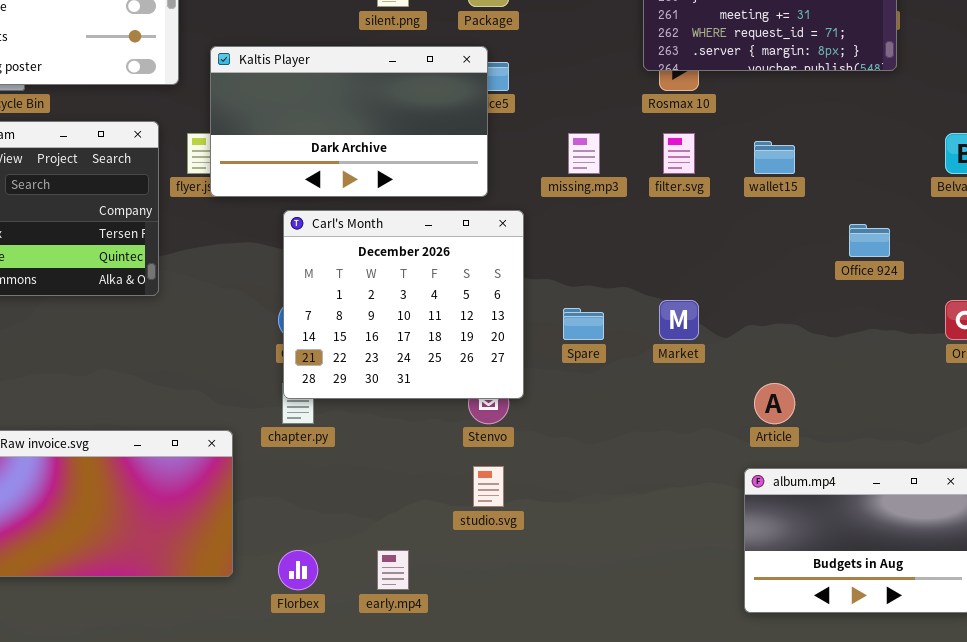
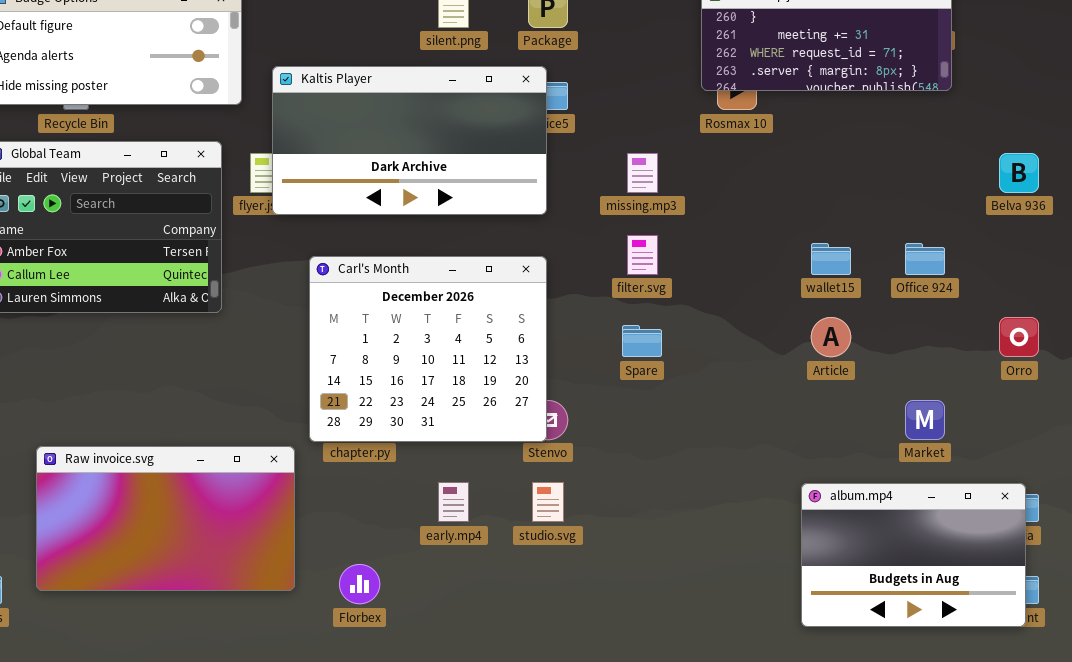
filter.svg: [663,133,695,174] -> [627,235,658,275], moved
wallet15: [754,141,795,174] -> [811,243,851,275], moved
Carl's Month: [283,210,524,399] -> [309,256,547,442], moved
Market: [659,300,699,340] -> [905,400,945,440], moved
Article: [754,383,795,424] -> [811,317,851,357], moved
early.mp4: [377,550,409,590] -> [438,482,469,522], moved

